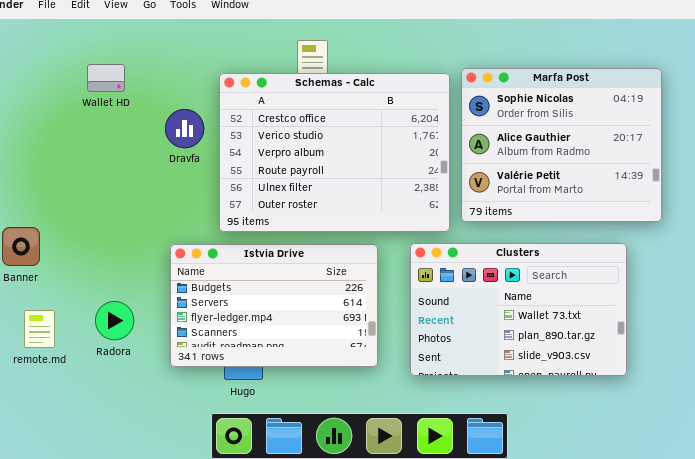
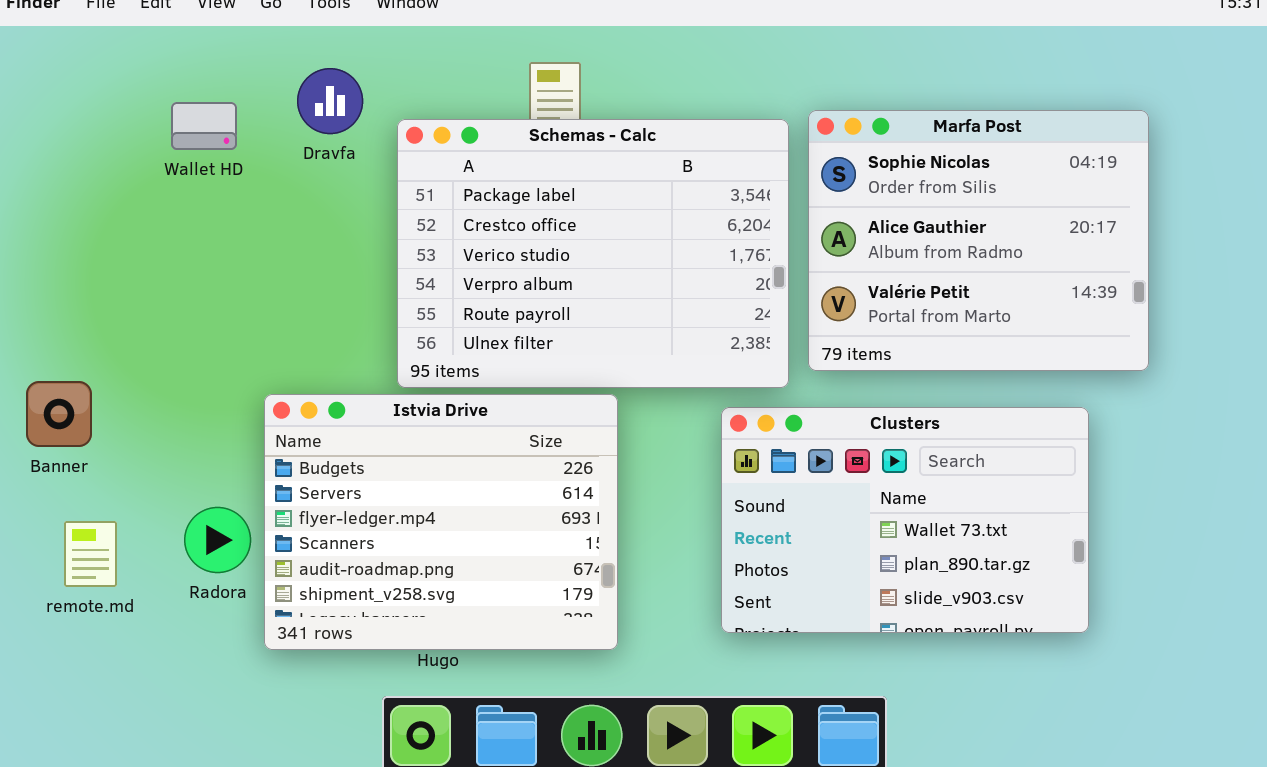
Schemas - Calc: [219,73,450,232] -> [397,119,789,388], scrolled up 1 row
Dravfa: [165,109,204,148] -> [297,68,363,134], moved
Istvia Drive: [170,244,378,367] -> [264,394,618,650], moved, resized

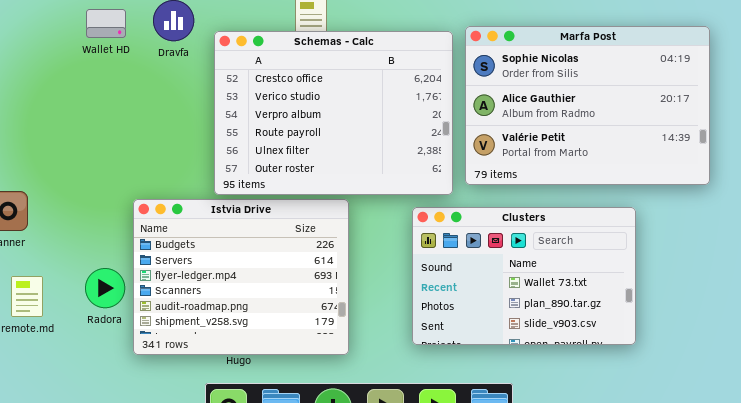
Wallet HD: [171,102,237,150] -> [86,9,126,38], moved
Marfa Post: [808,110,1149,371] -> [465,26,710,185], resized
Schemas - Calc: [397,119,789,388] -> [214,31,453,195], scrolled down 1 row

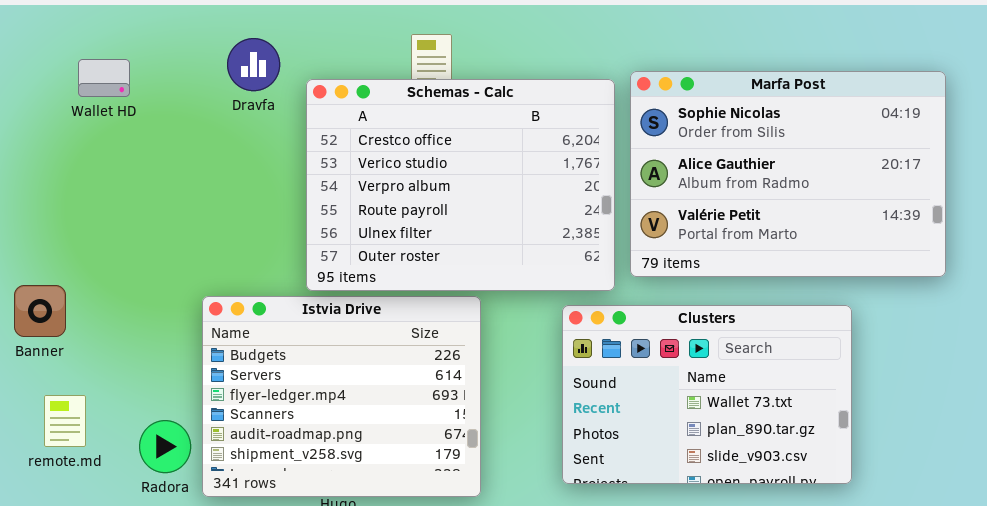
Wallet HD: [86,9,126,38] -> [78,59,130,97], moved
Radora: [85,268,125,308] -> [139,420,191,473], moved

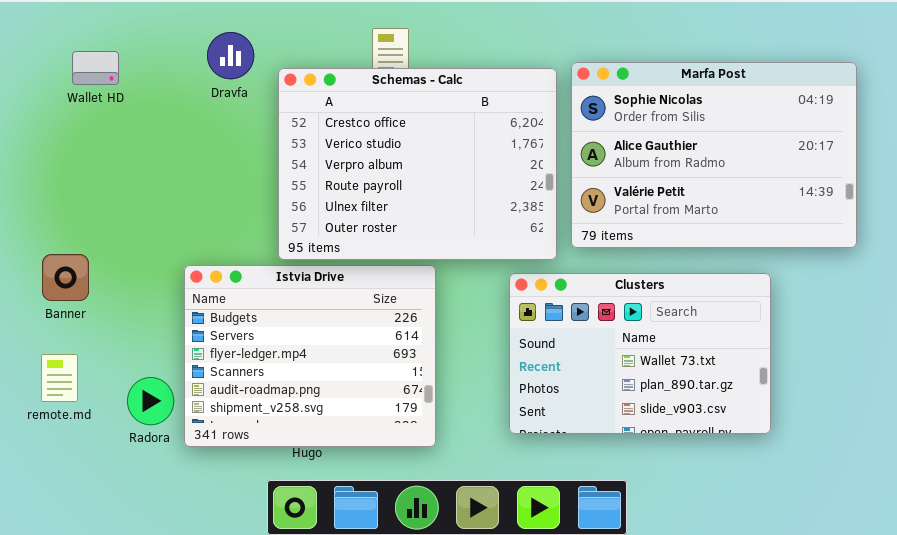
Banner: [14,285,66,337] -> [42,254,89,301], moved

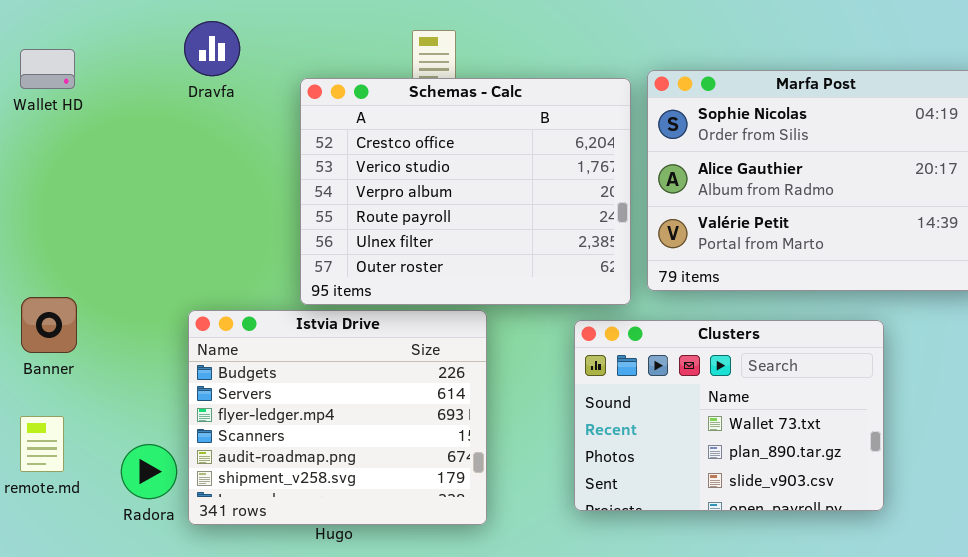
Dravfa: [207,32,254,79] -> [184,21,240,76], moved
Wallet HD: [72,51,119,85] -> [20,49,75,89], moved

